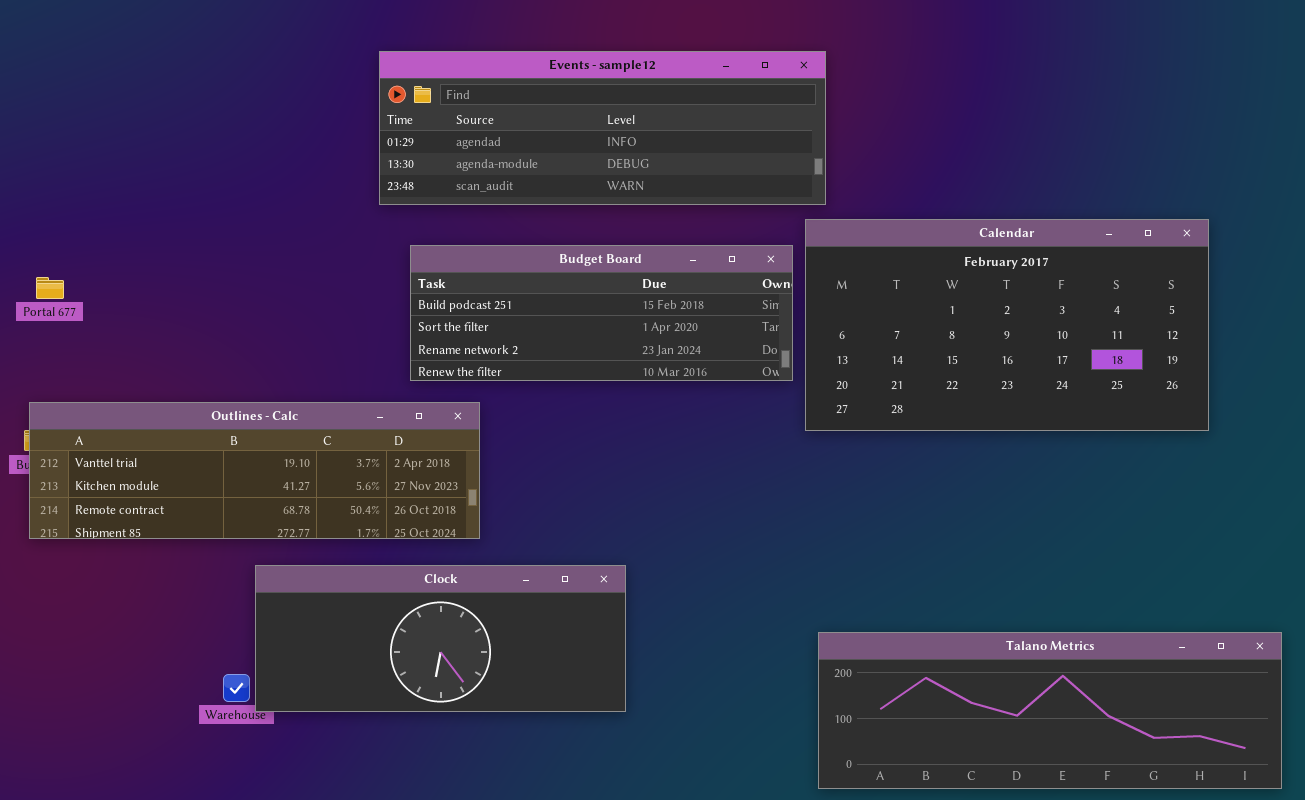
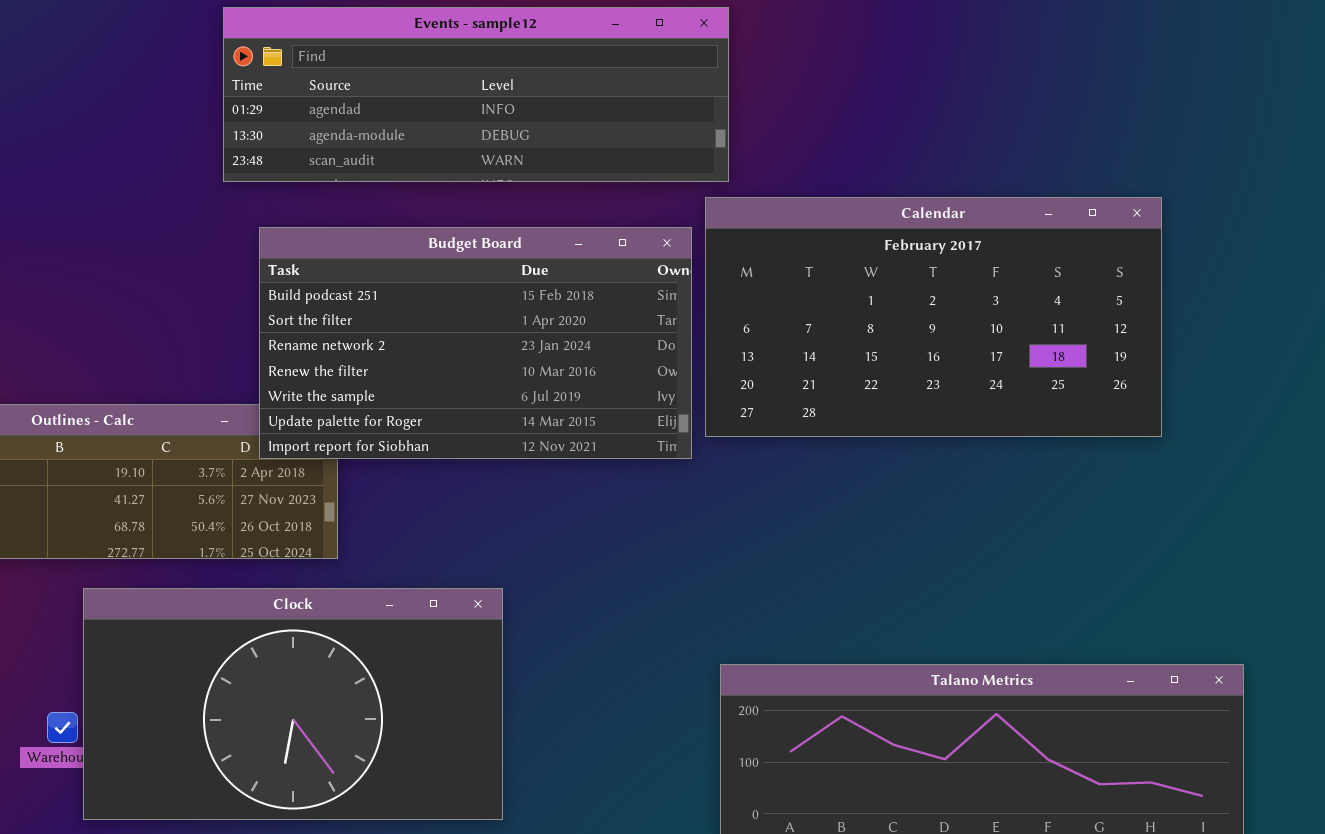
Budget Board: [410,245,793,381] -> [259,227,692,459], resized
Clock: [255,565,626,712] -> [83,588,503,820], resized

